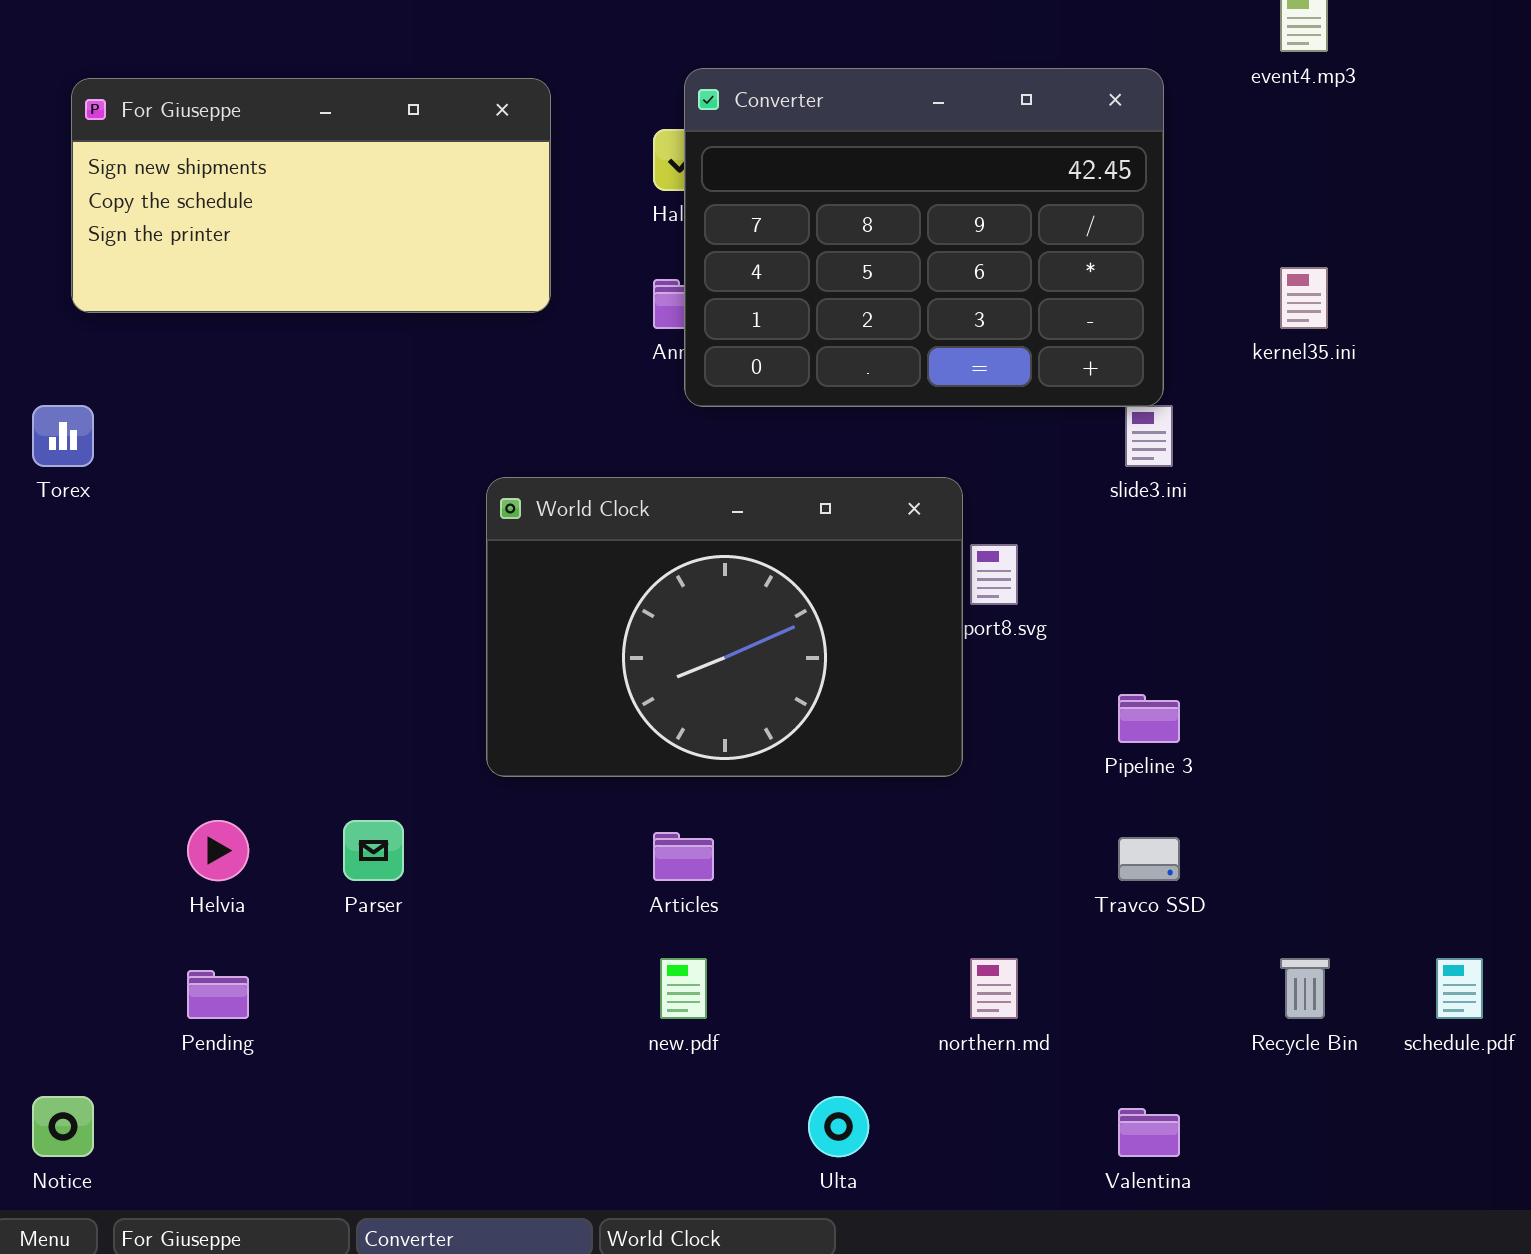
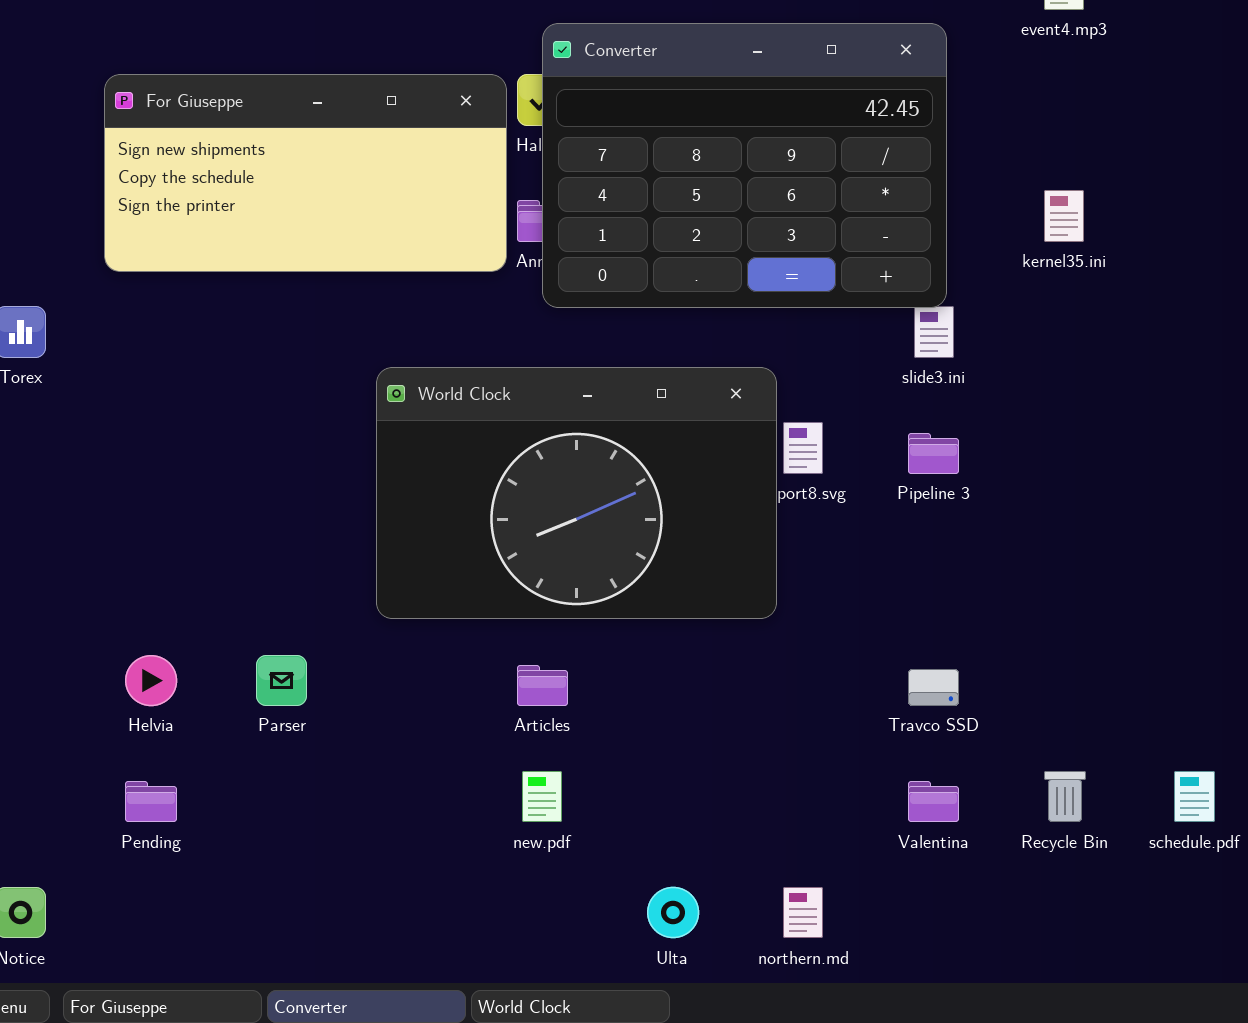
For Giuseppe: [71,78,551,313] -> [104,74,507,272], moved
Pipeline 3: [1118,694,1180,743] -> [908,433,959,474], moved
northern.md: [970,958,1018,1019] -> [783,887,823,938], moved
Valentina: [1118,1108,1180,1157] -> [908,781,959,822], moved

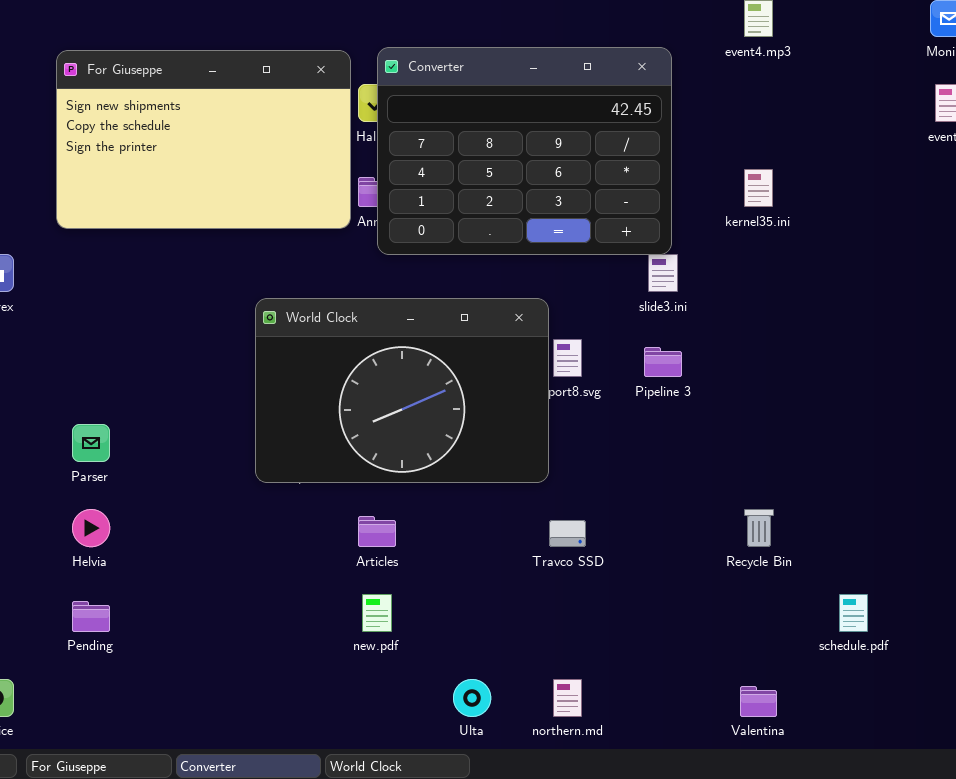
For Giuseppe: [104,74,507,272] -> [56,50,351,229], resized
Parser: [256,655,307,706] -> [72,424,110,462], moved
Travco SSD: [908,669,959,706] -> [549,520,586,547], moved
Recycle Bin: [1044,771,1086,822] -> [744,509,774,547], moved
Valentina: [908,781,959,822] -> [740,686,777,717], moved

